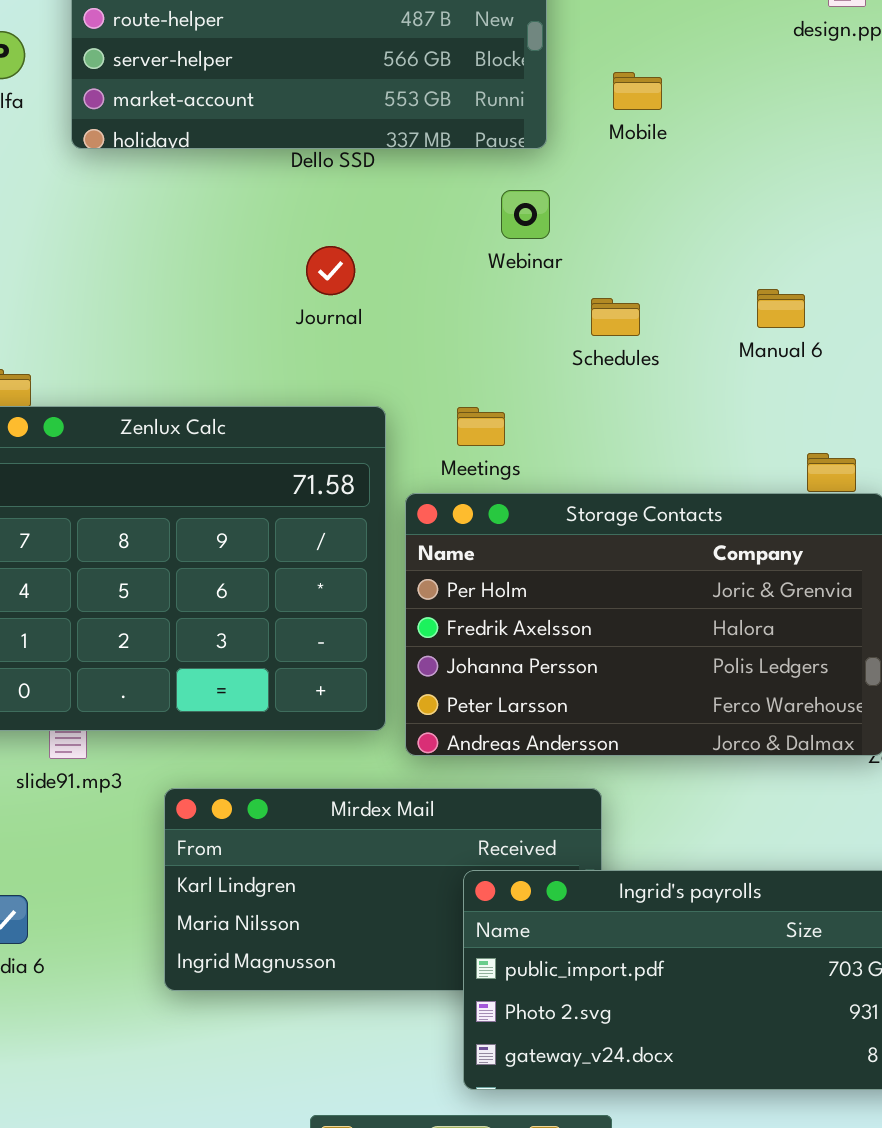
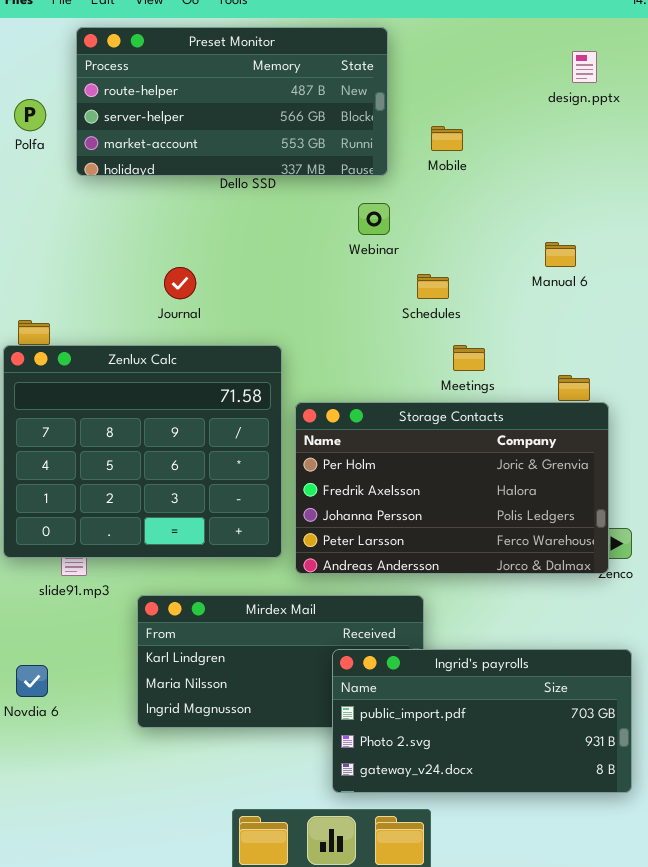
Journal: [306,246,355,295] -> [164,267,196,299], moved
Manual 6: [757,289,805,328] -> [545,242,576,267], moved
Meetings: [457,407,505,446] -> [453,345,485,371], moved

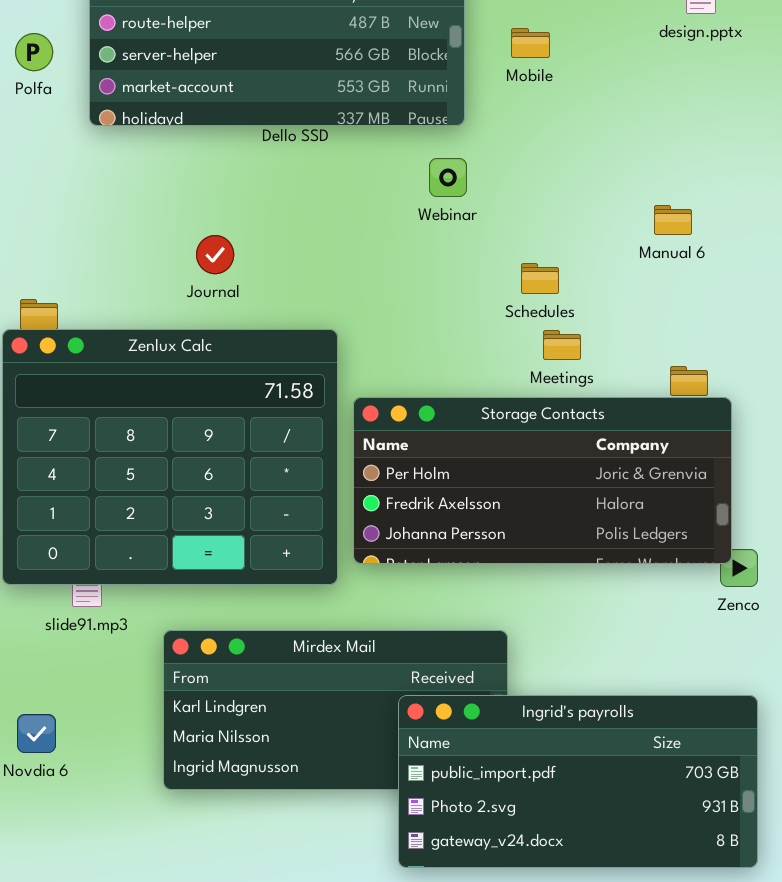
Mobile: [431,126,463,151] -> [511,28,550,58], moved
Schedules: [417,274,449,299] -> [521,263,559,294], moved
Storage Contacts: [295,402,609,574] -> [353,397,732,564], resized

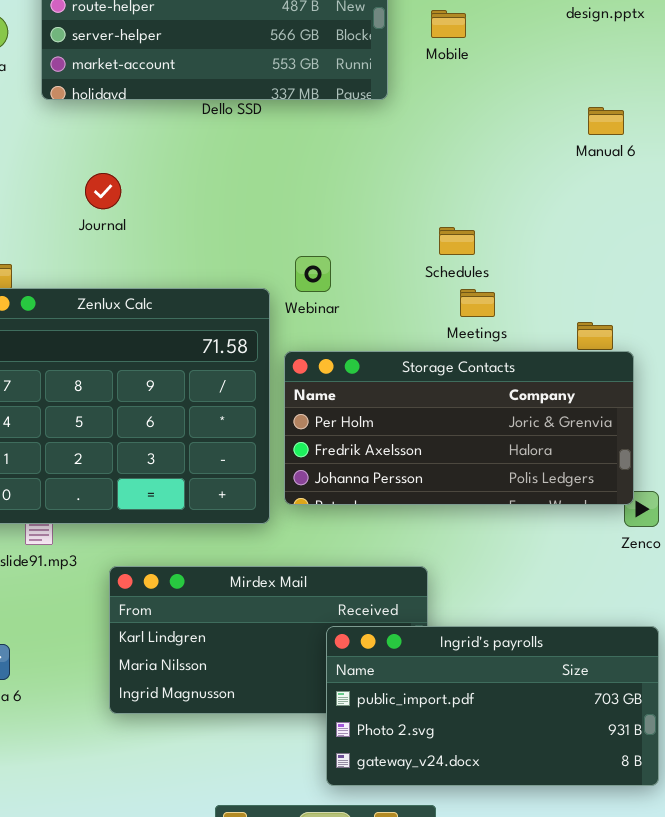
Webinar: [429,158,467,197] -> [295,256,331,292], moved
Manual 6: [654,205,692,235] -> [588,107,624,135], moved
Journal: [196,235,234,274] -> [85,173,121,209], moved

